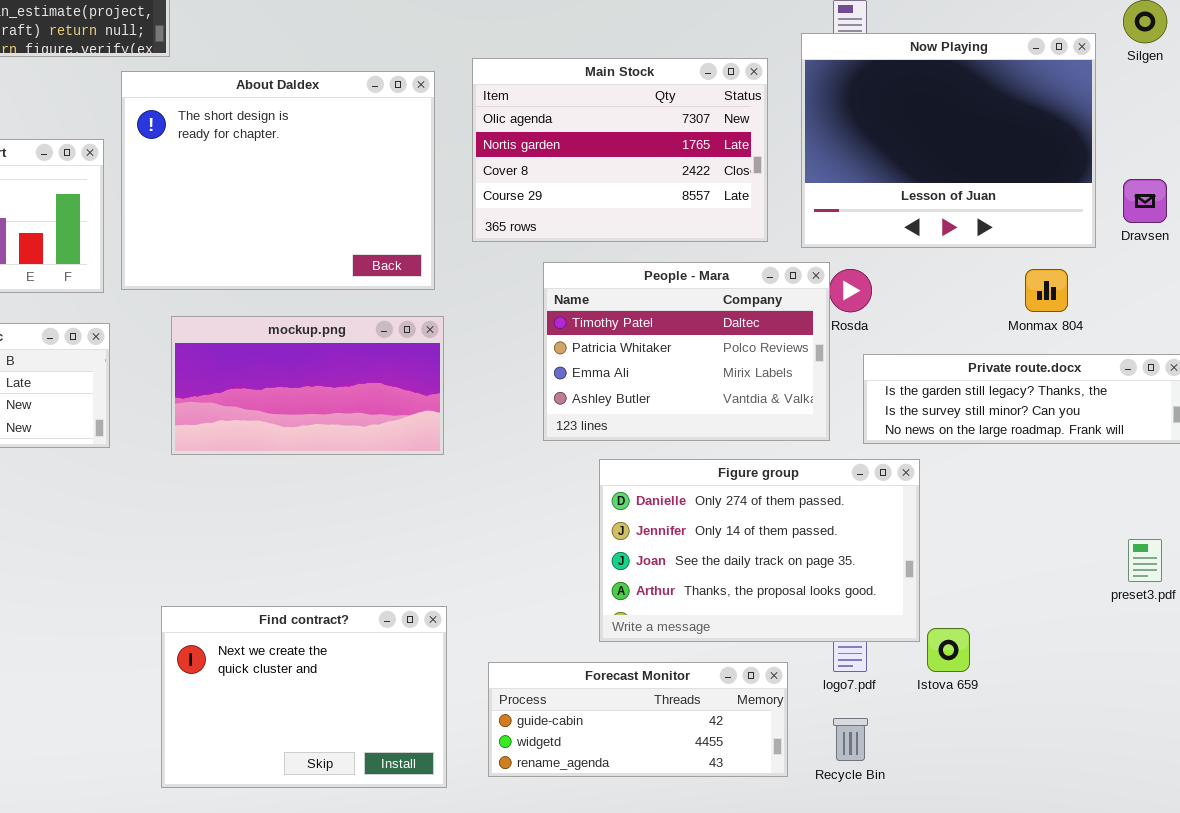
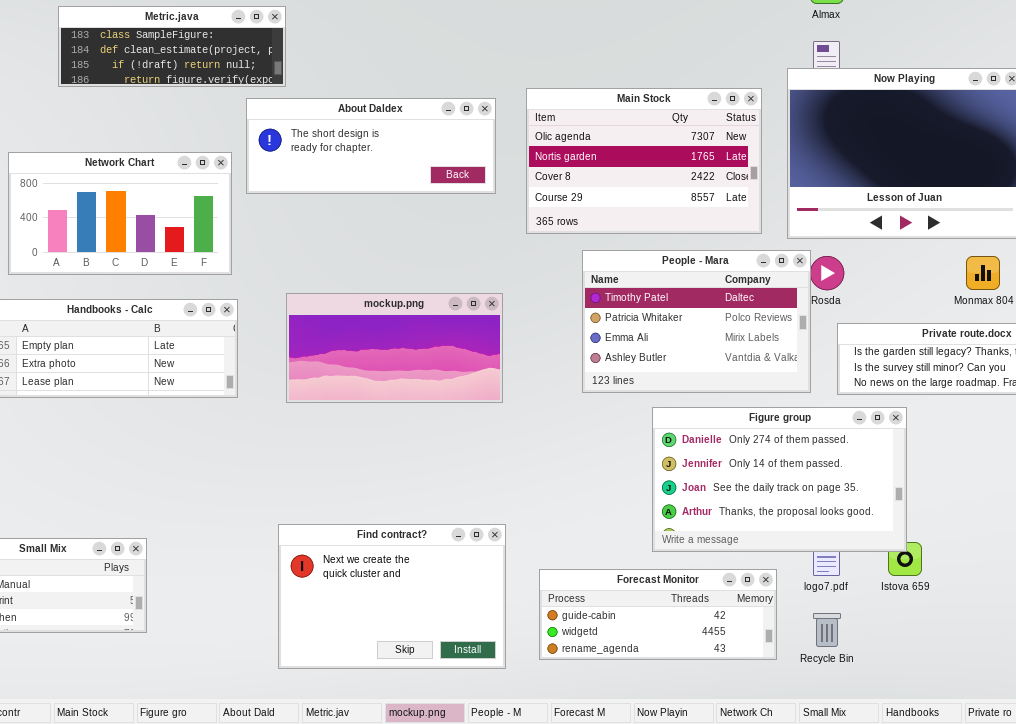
About Daldex: [121,71,435,290] -> [246,98,496,194], resized
Figure group: [599,459,920,642] -> [652,407,907,552], moved

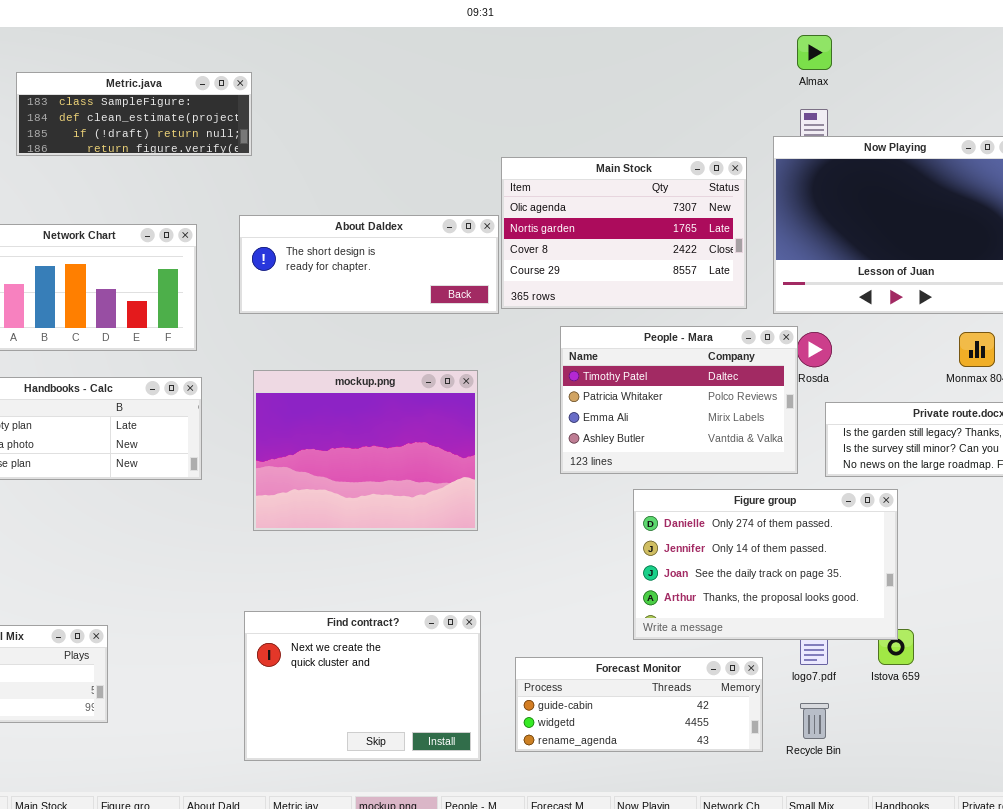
About Daldex: [246,98,496,194] -> [239,215,499,314], moved
mockup.png: [286,293,503,403] -> [253,370,478,531], resized

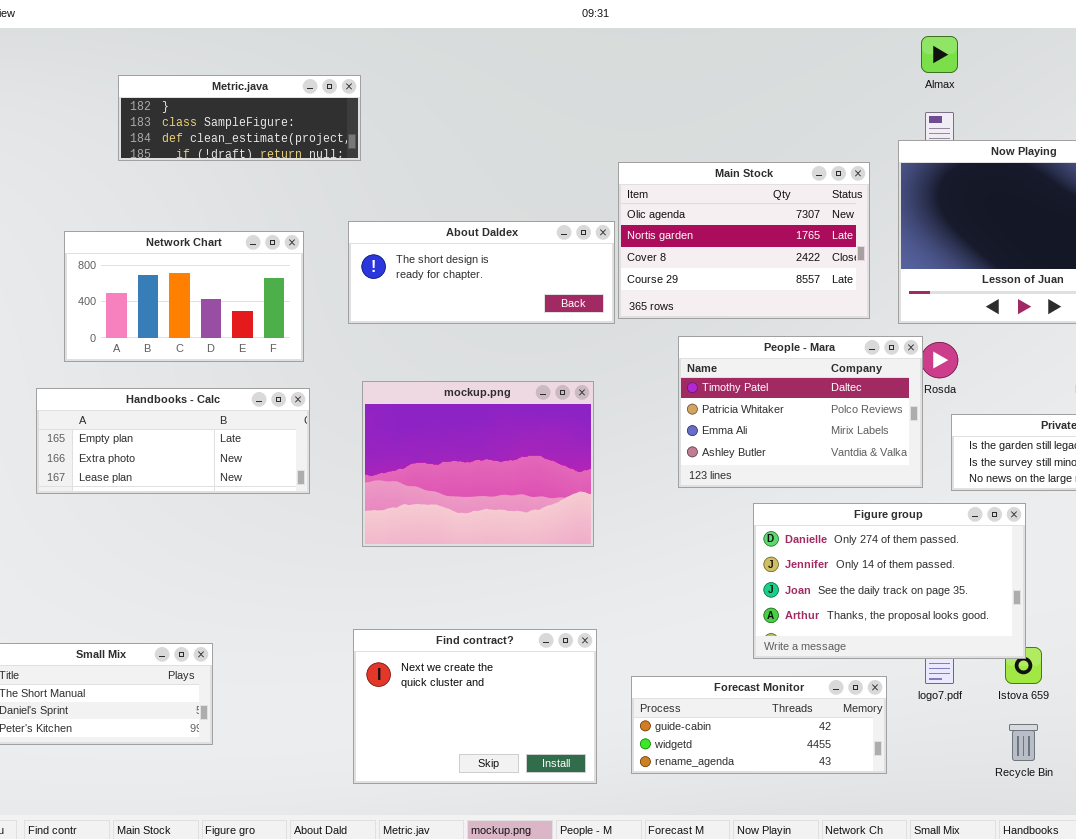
Metric.java: [16,72,252,156] -> [118,75,361,161], scrolled up 1 row
Recycle Bin: [800,703,829,739] -> [1009,724,1038,761], moved

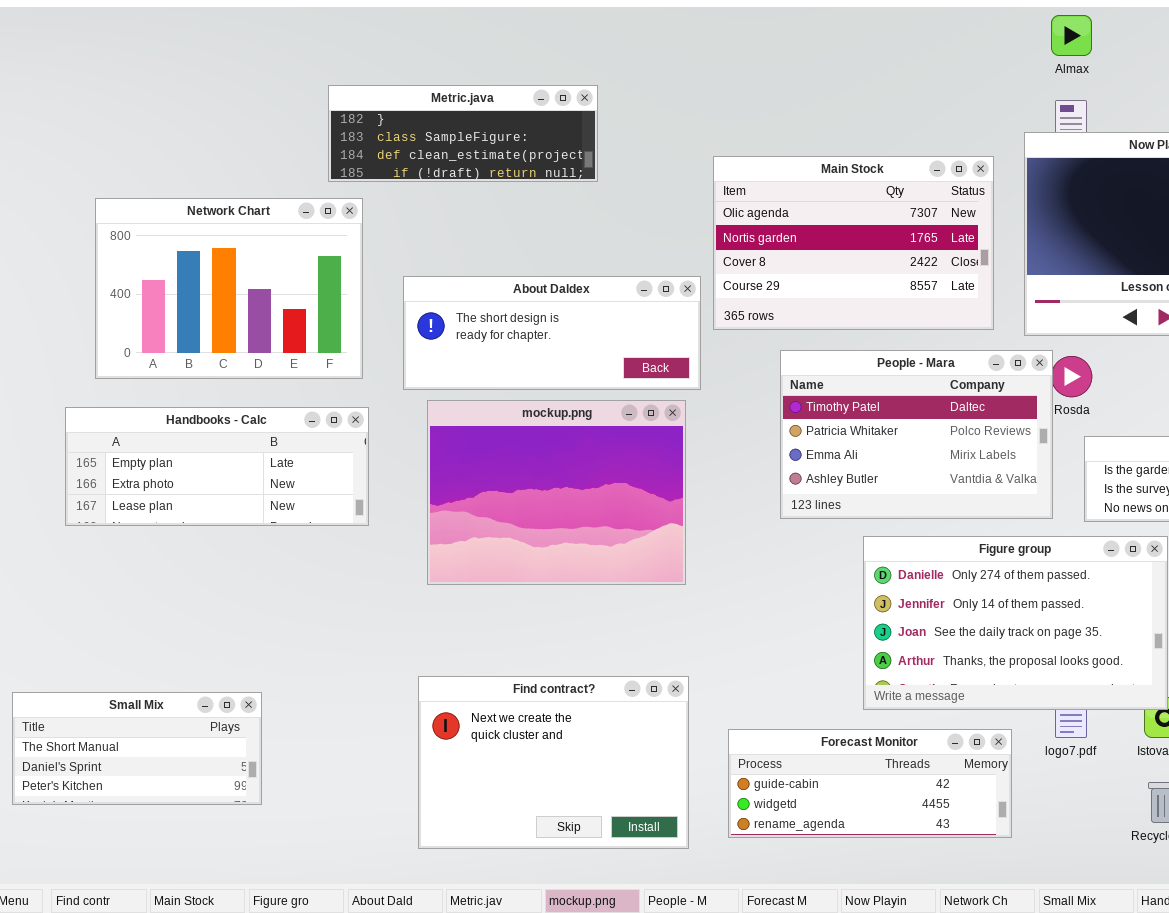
Metric.java: [118,75,361,161] -> [328,85,598,182], moved
About Daldex: [348,221,615,324] -> [403,276,701,390], moved
Network Chart: [64,231,304,362] -> [95,198,363,379], resized

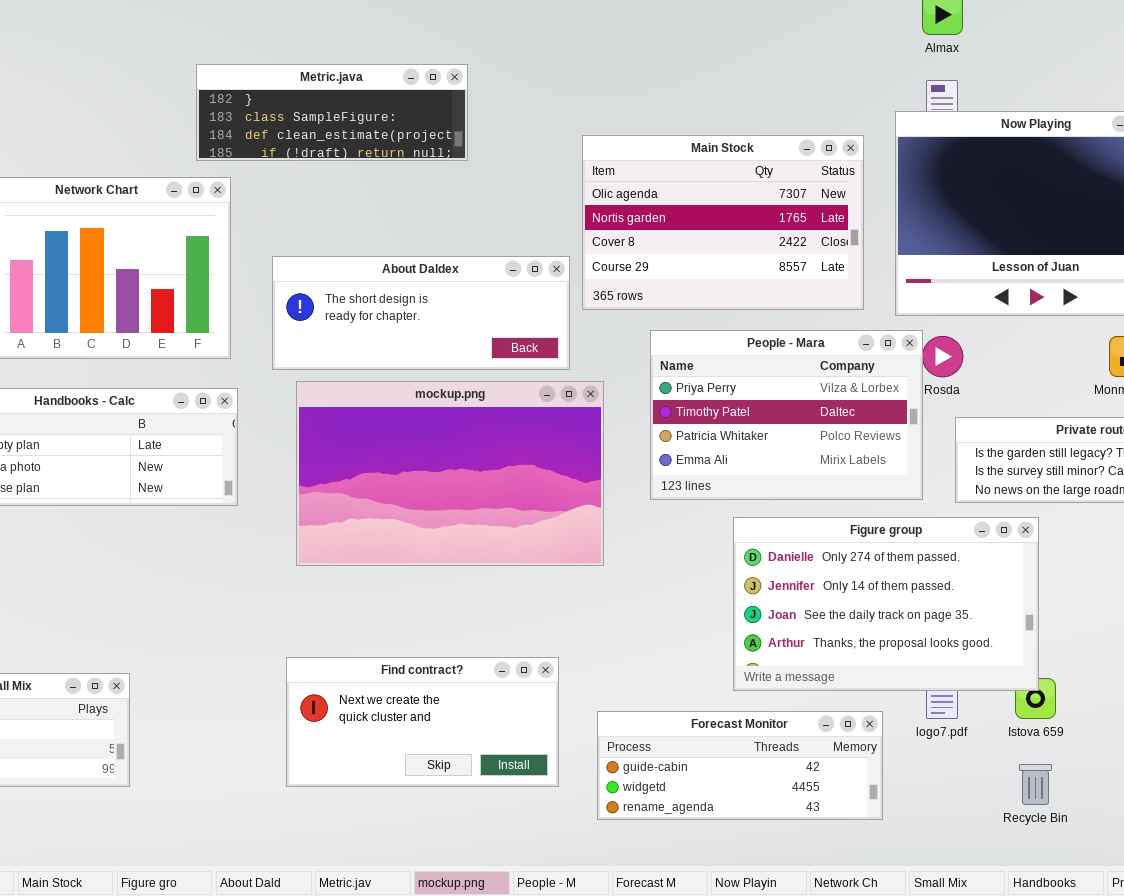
People - Mara: [780,350,1053,519] -> [650,330,923,500], scrolled up 1 row
mockup.png: [427,400,686,585] -> [296,381,604,566], resized
Find contract?: [418,676,689,849] -> [286,657,559,787], resized

